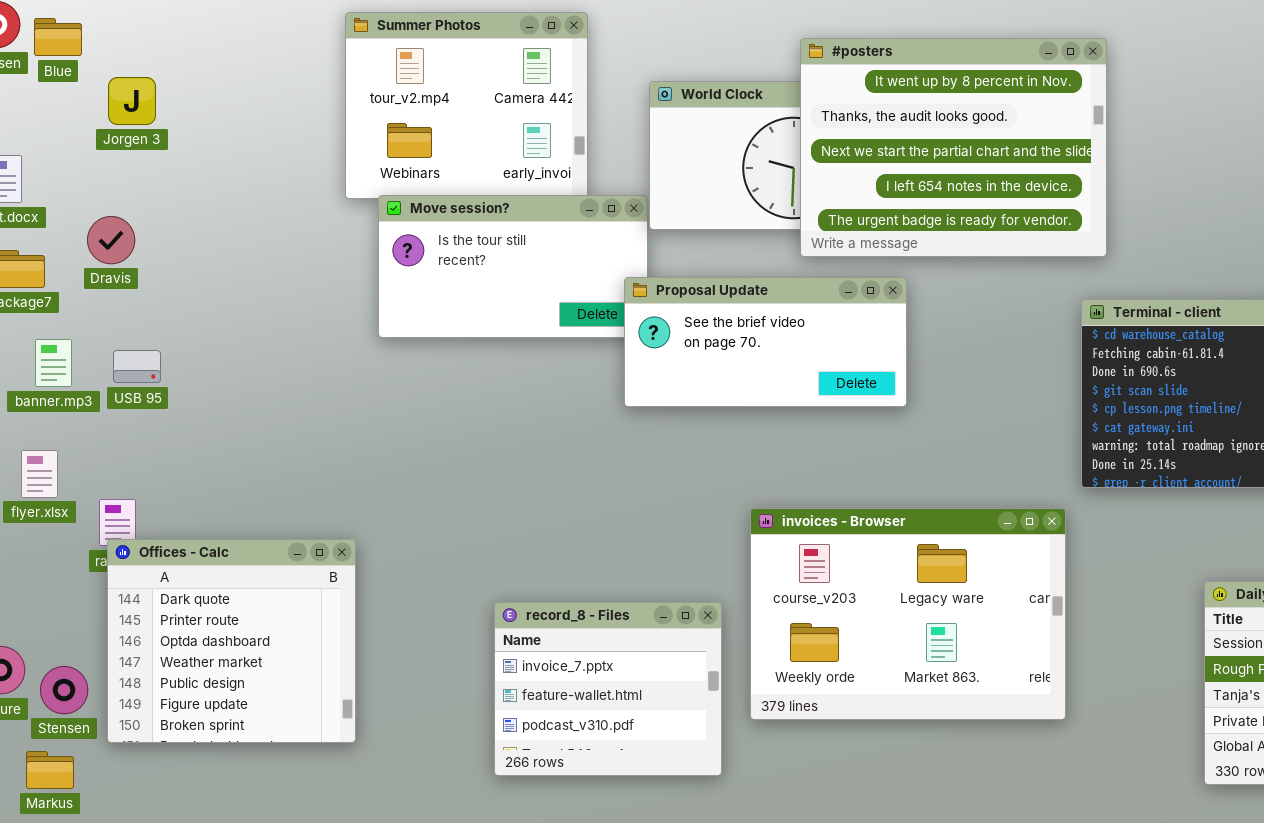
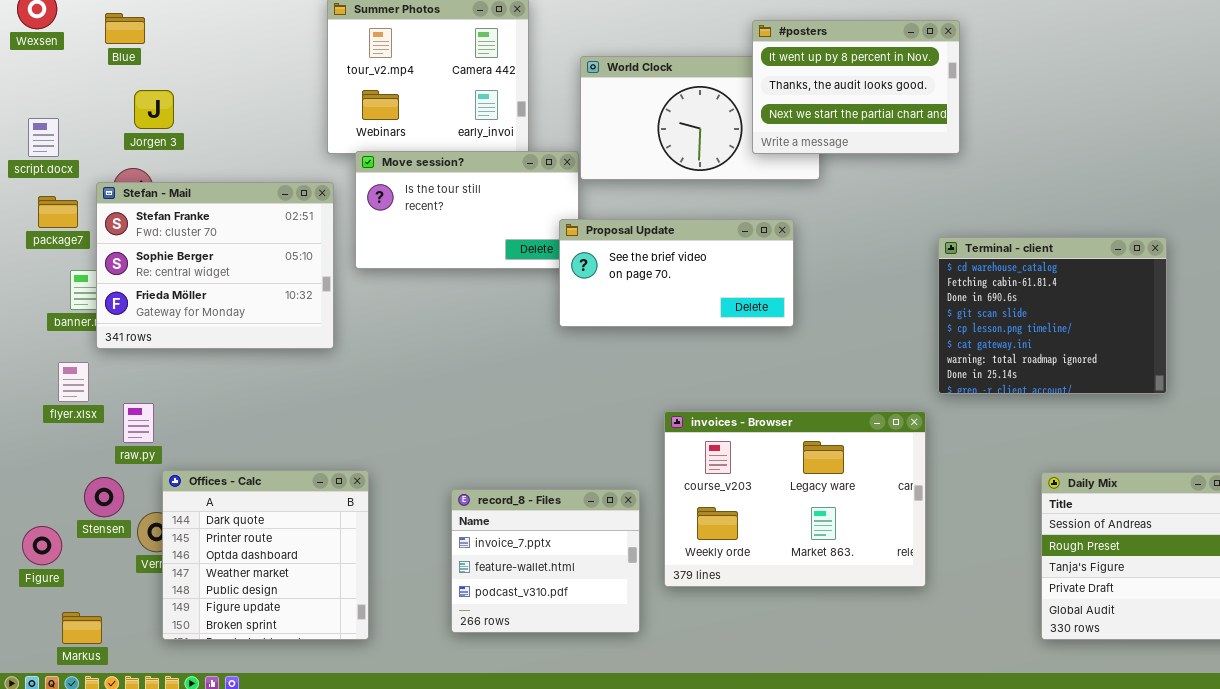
Blue: [34,18,82,56] -> [105,13,145,44], moved
#posters: [800,38,1107,257] -> [752,20,960,154], resized
Jorgen 3: [108,77,156,125] -> [134,90,174,129], moved
Stefan - Mail: none -> [96,182,334,349], opened
Offices - Calc: [107,539,356,743] -> [162,470,369,640], moved
Stensen: [40,666,88,714] -> [84,477,124,517], moved

